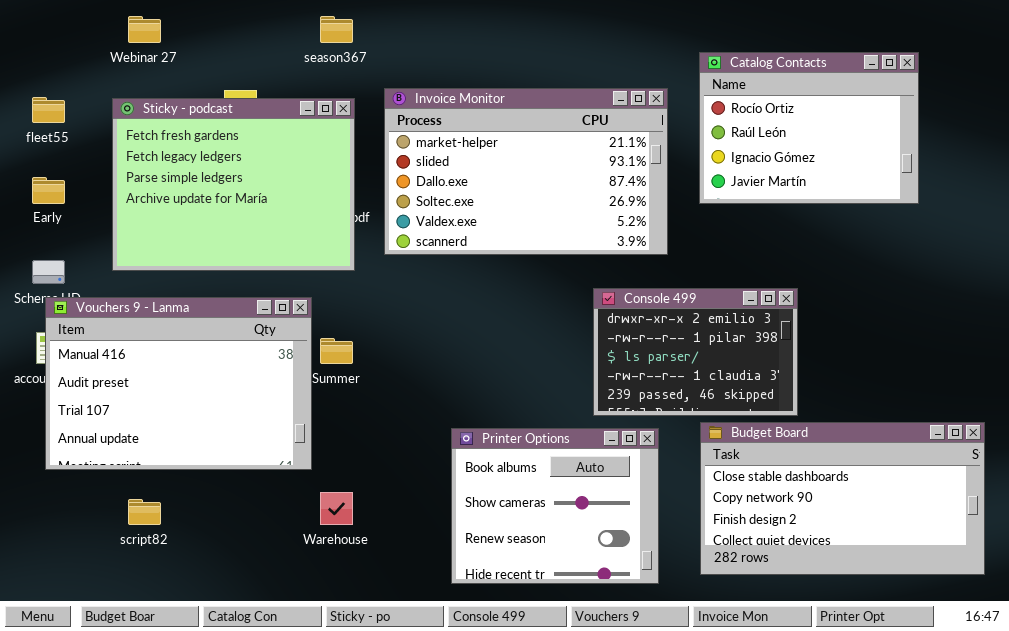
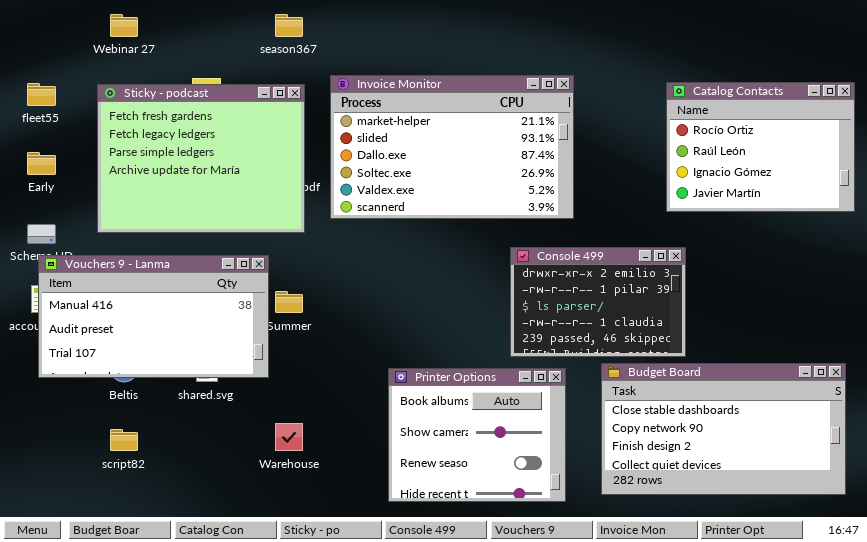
Catalog Contacts: [699,52,919,204] -> [666,82,855,212], moved
Vouchers 9 - Lanma: [45,297,312,470] -> [38,255,269,378], resized

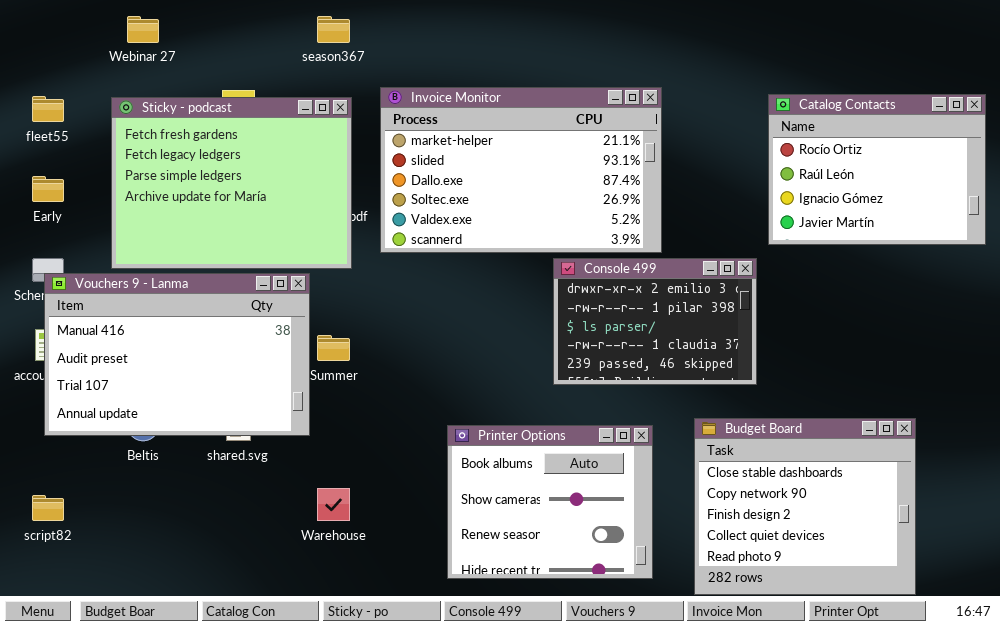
Console 499: [510,247,686,357] -> [553,258,757,385], moved
Vouchers 9 - Lanma: [38,255,269,378] -> [44,273,310,436], resized
Budget Board: [601,363,846,495] -> [694,418,916,595], resized
script82: [110,429,138,451] -> [32,495,64,521], moved

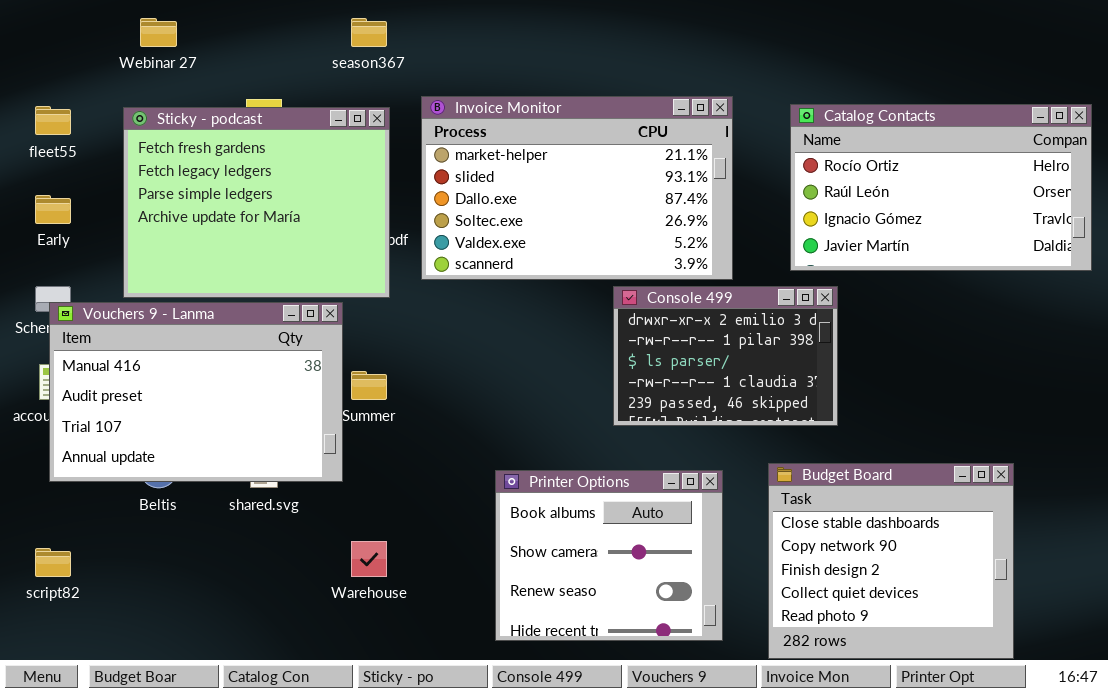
Catalog Contacts: [768,94,986,245] -> [790,104,1092,271], resized

